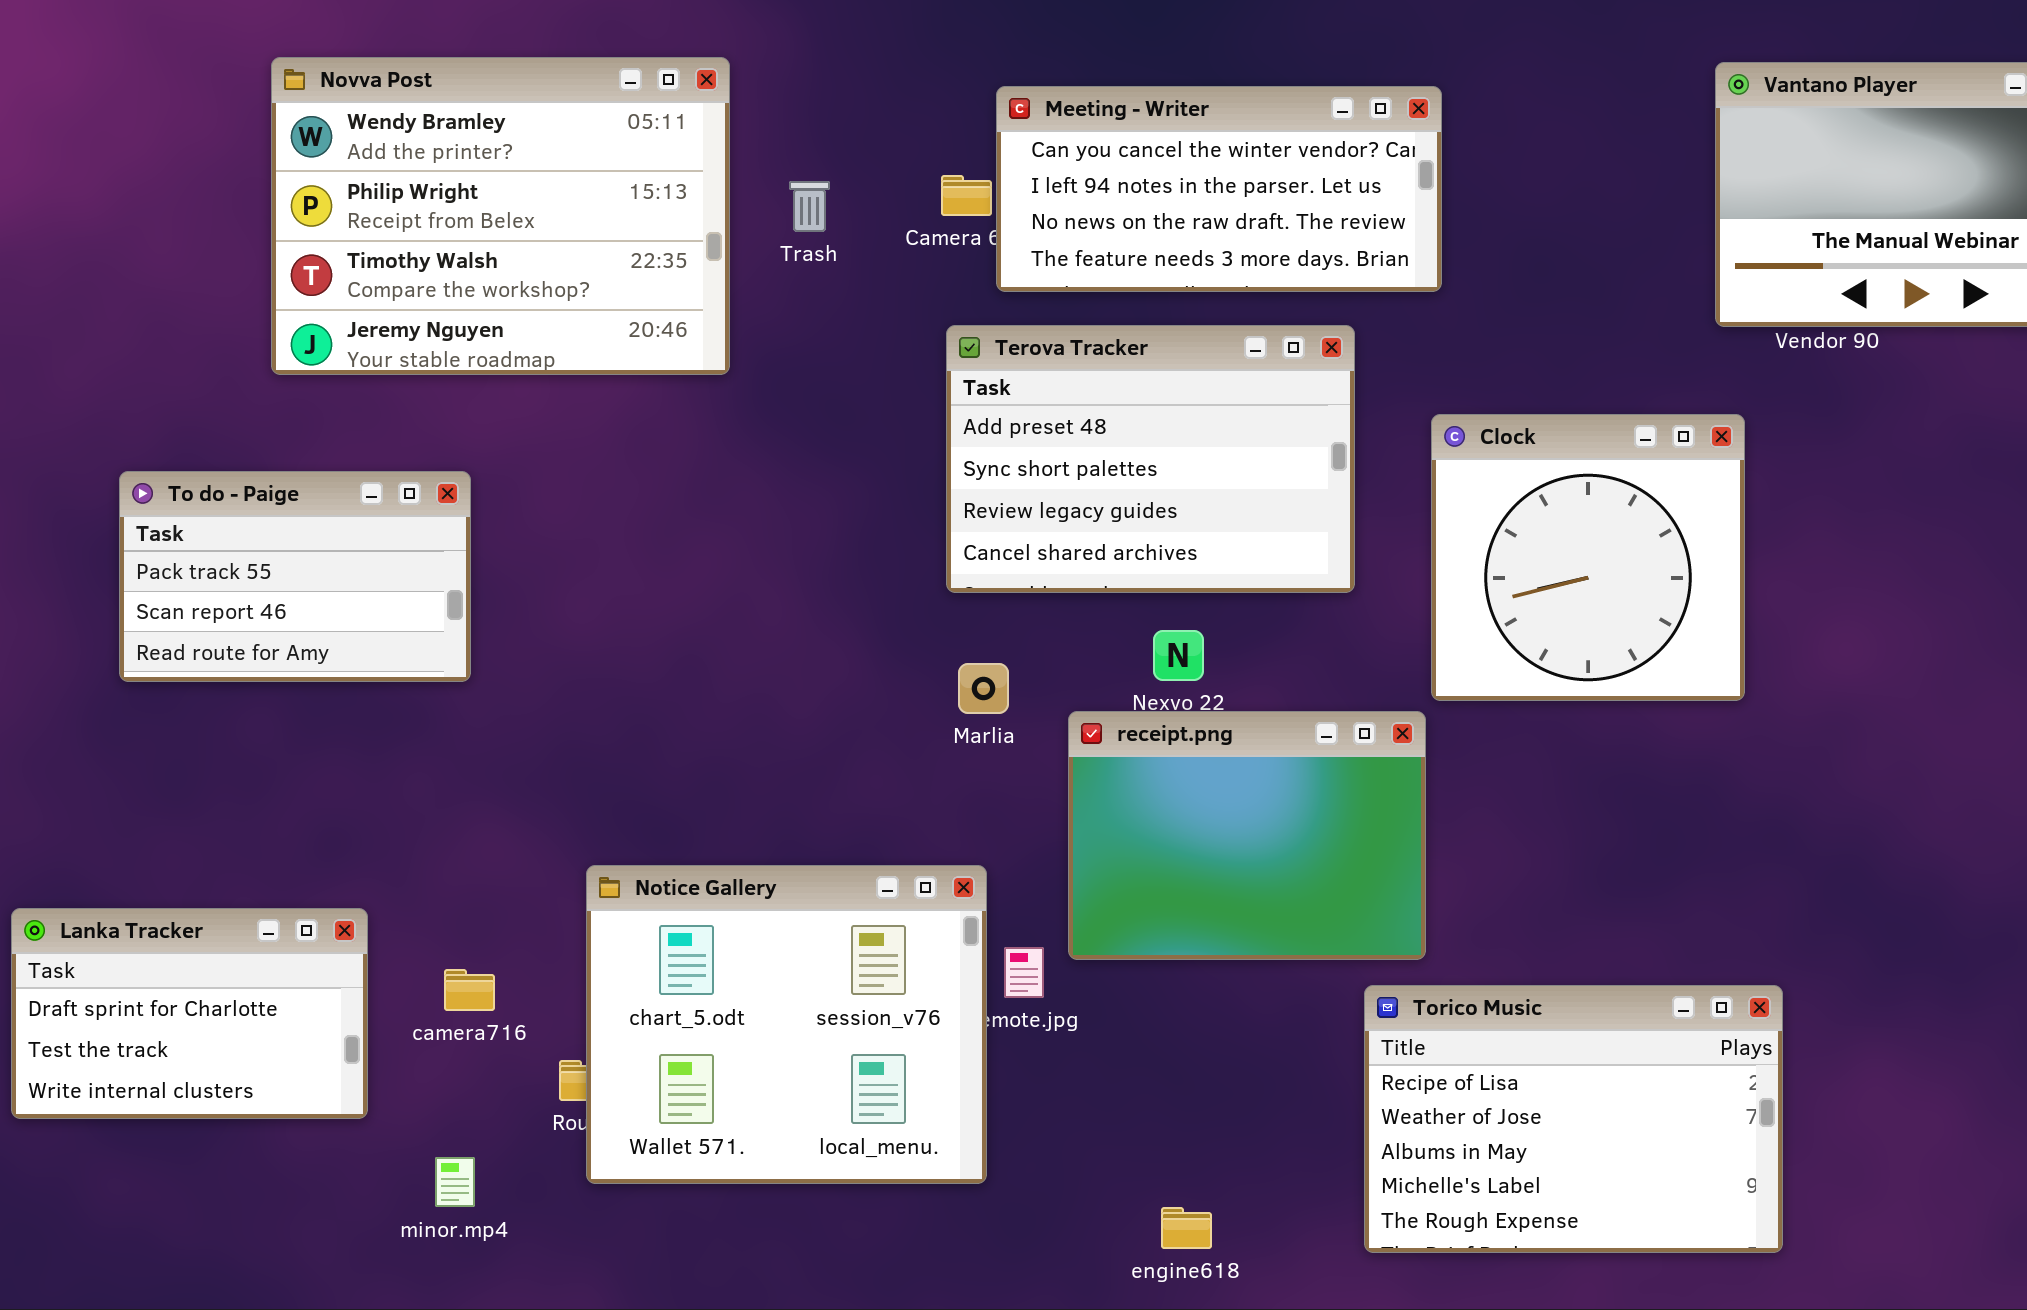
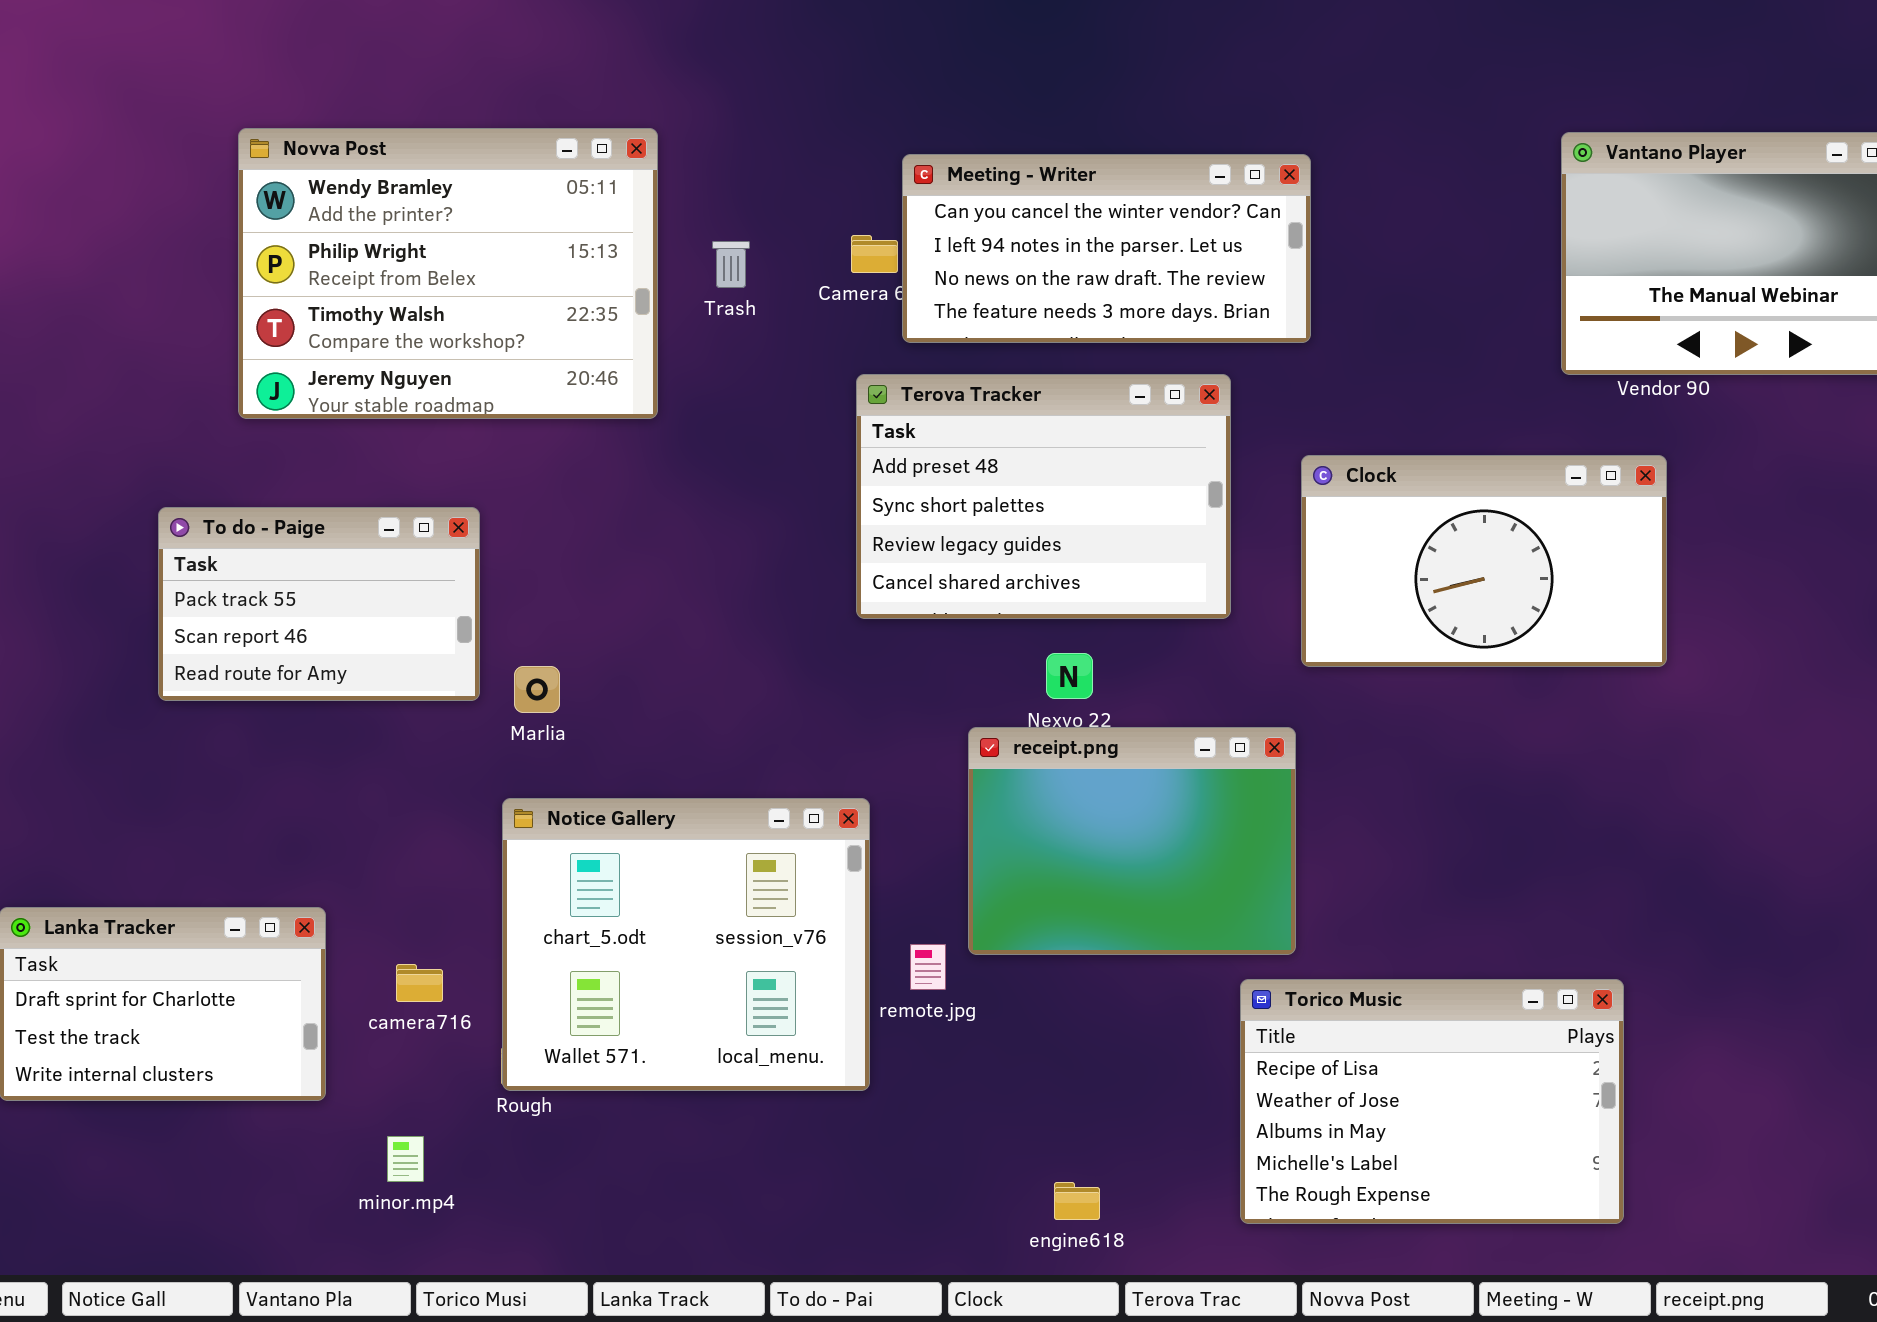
Clock: [1431,414,1745,701] -> [1301,455,1667,667], resized
To do - Paige: [119,471,471,682] -> [158,507,480,701], moved
Marlia: [958,663,1009,714] -> [514,666,560,713], moved
Notice Gallery: [586,865,987,1184] -> [502,798,870,1091], moved

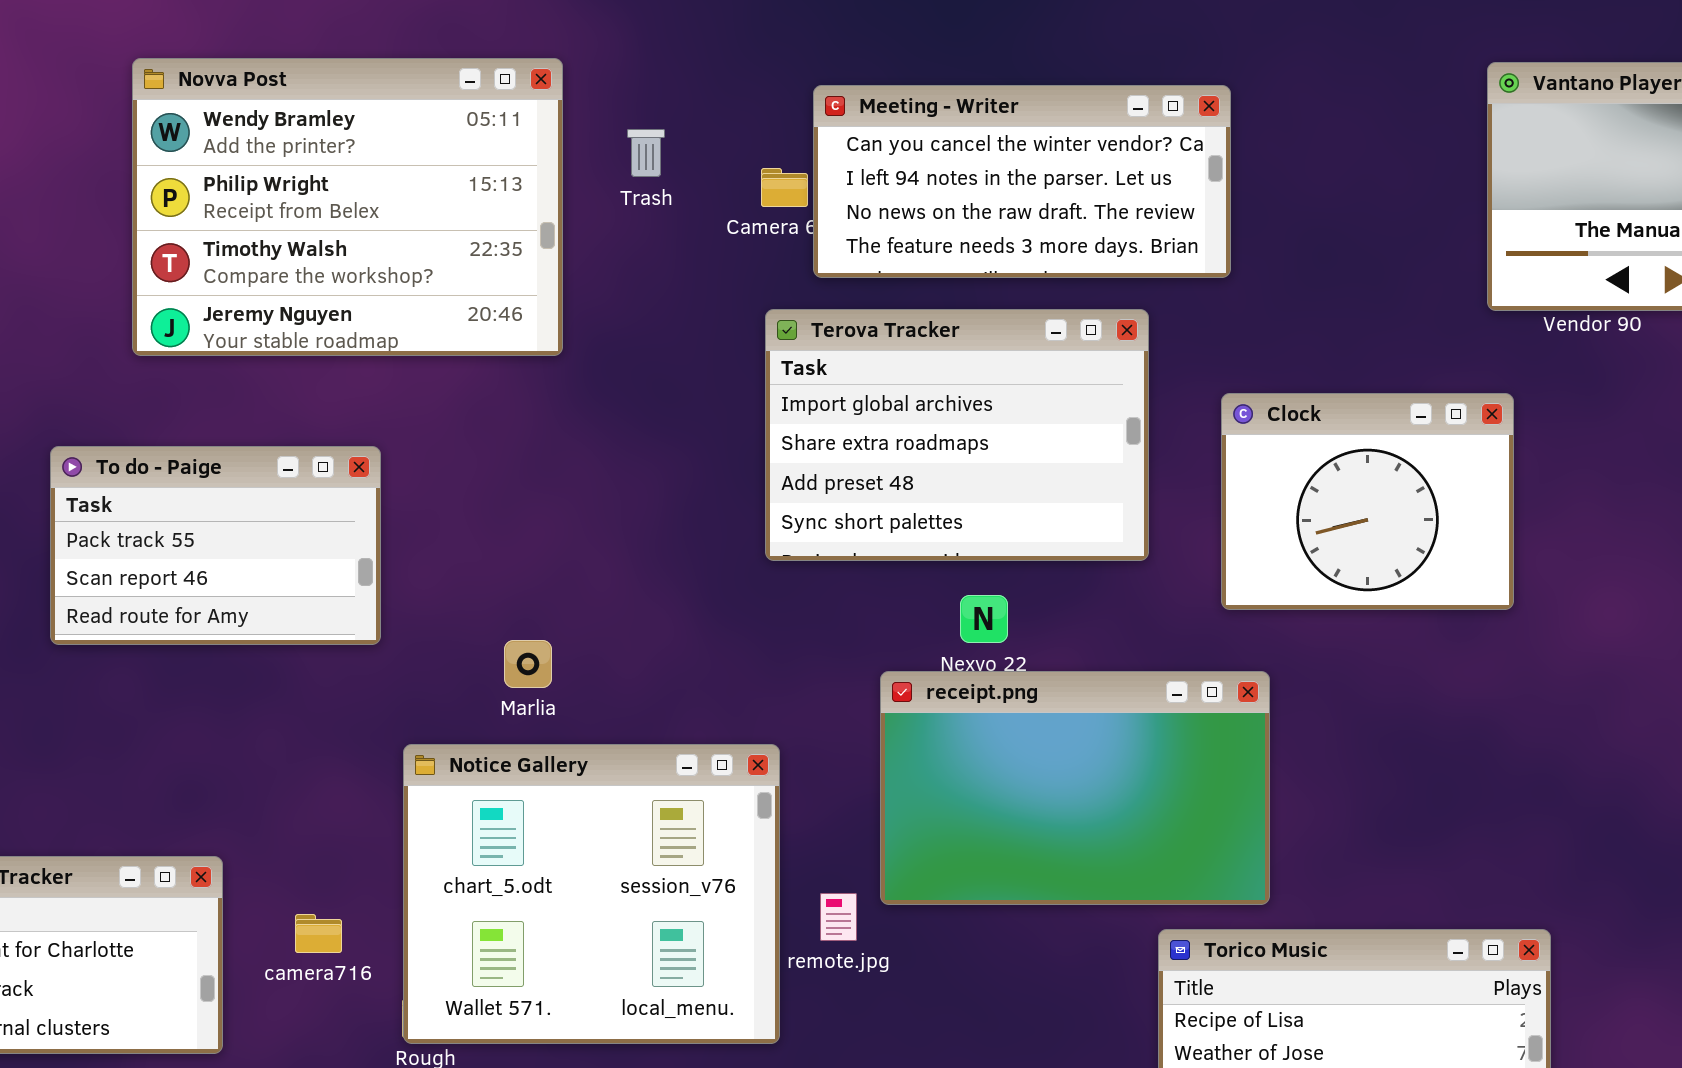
Trash: [712,241,750,288] -> [627,129,665,177], moved
Terova Tracker: [856,374,1231,619] -> [765,309,1149,561], scrolled up 2 rows
Clock: [1301,455,1667,667] -> [1221,393,1514,610], resized
Marlia: [514,666,560,713] -> [504,640,552,688], moved
receipt.png: [968,727,1296,955] -> [880,671,1270,905], resized

